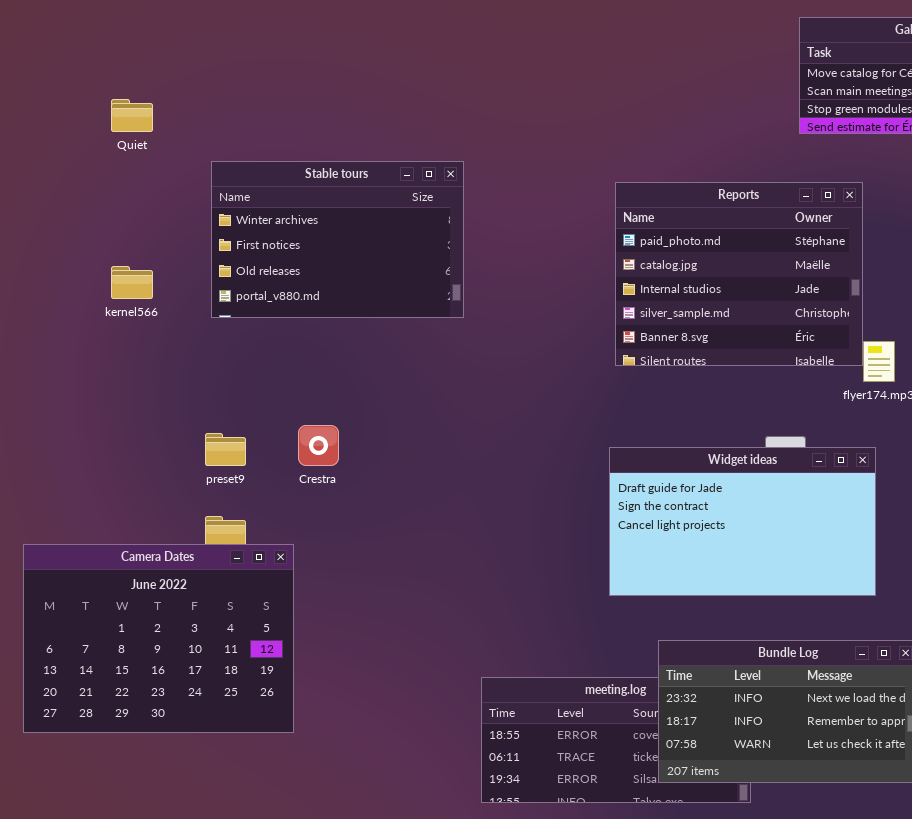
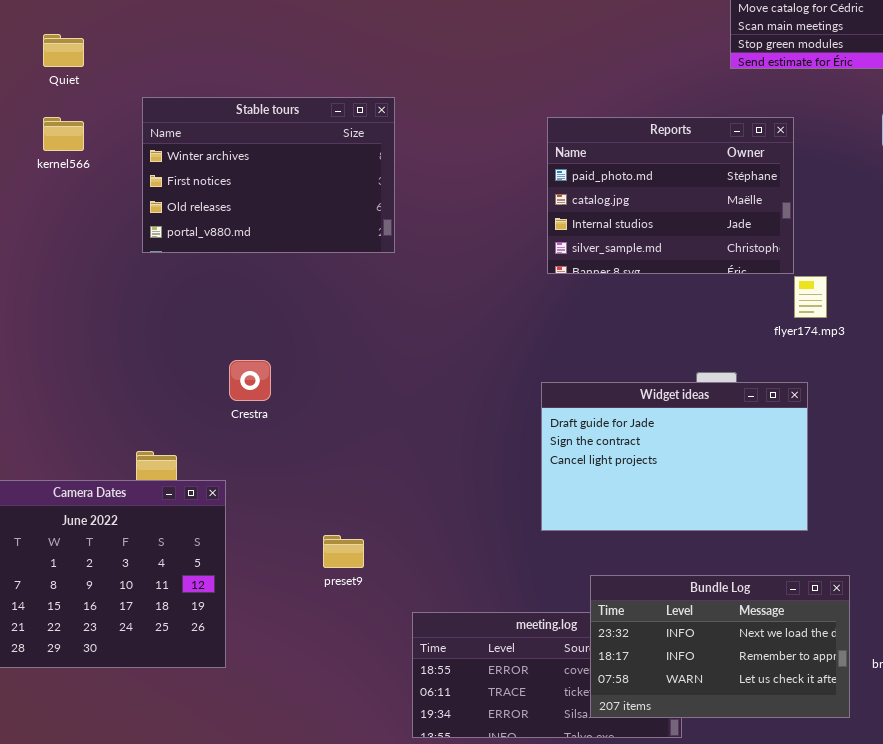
Reports: [615,182,863,366] -> [547,117,794,274], resized
kernel566: [111,266,153,299] -> [43,117,84,151], moved
preset9: [205,433,246,466] -> [323,535,364,568], moved

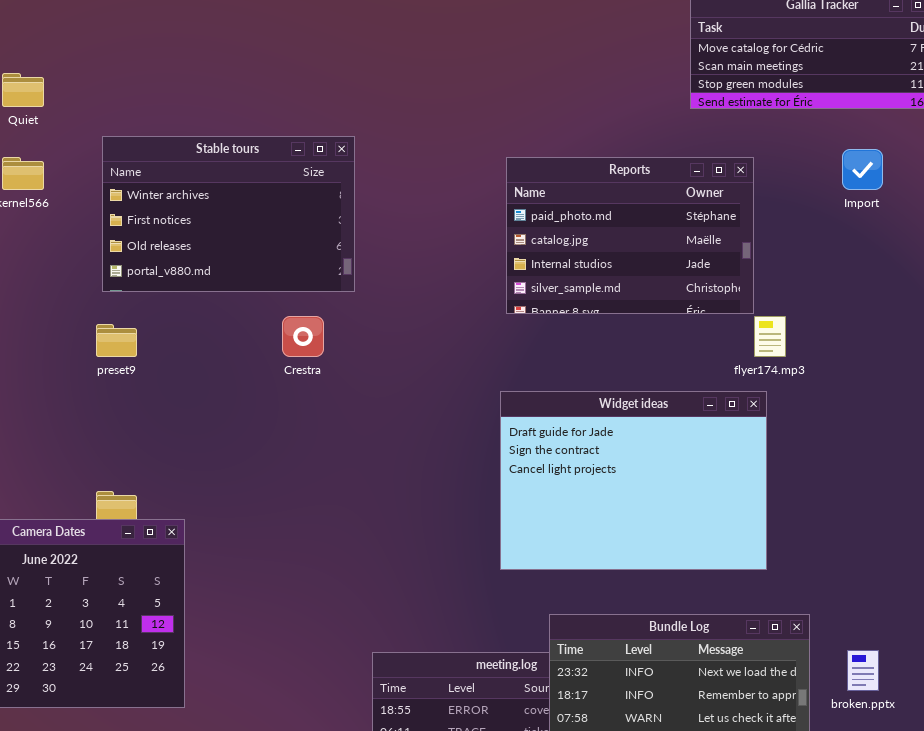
Crestra: [229,360,271,401] -> [282,316,324,357], moved
Widget ideas: [541,382,808,531] -> [500,391,767,570], resized
preset9: [323,535,364,568] -> [96,324,137,357], moved

